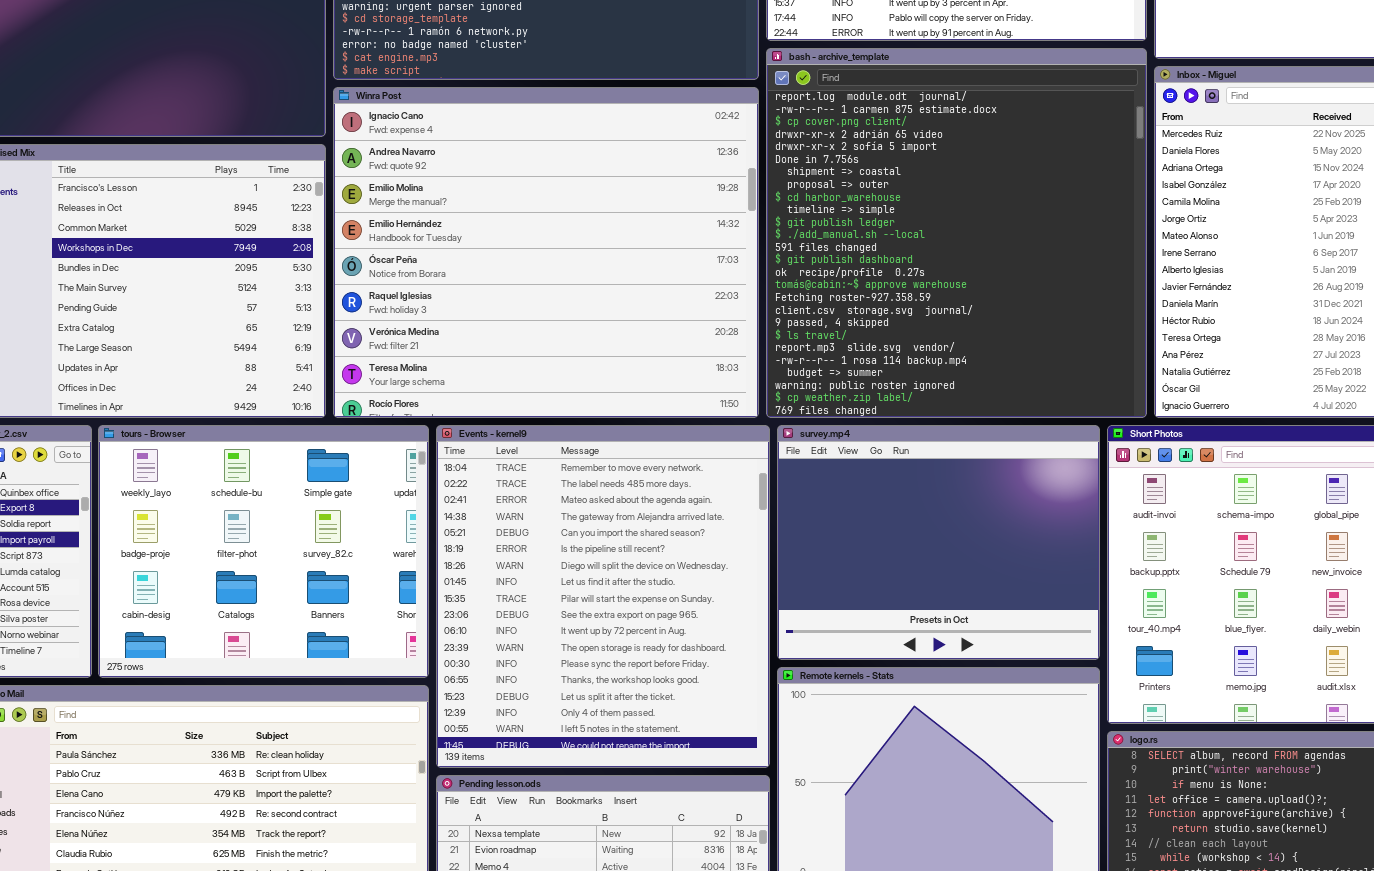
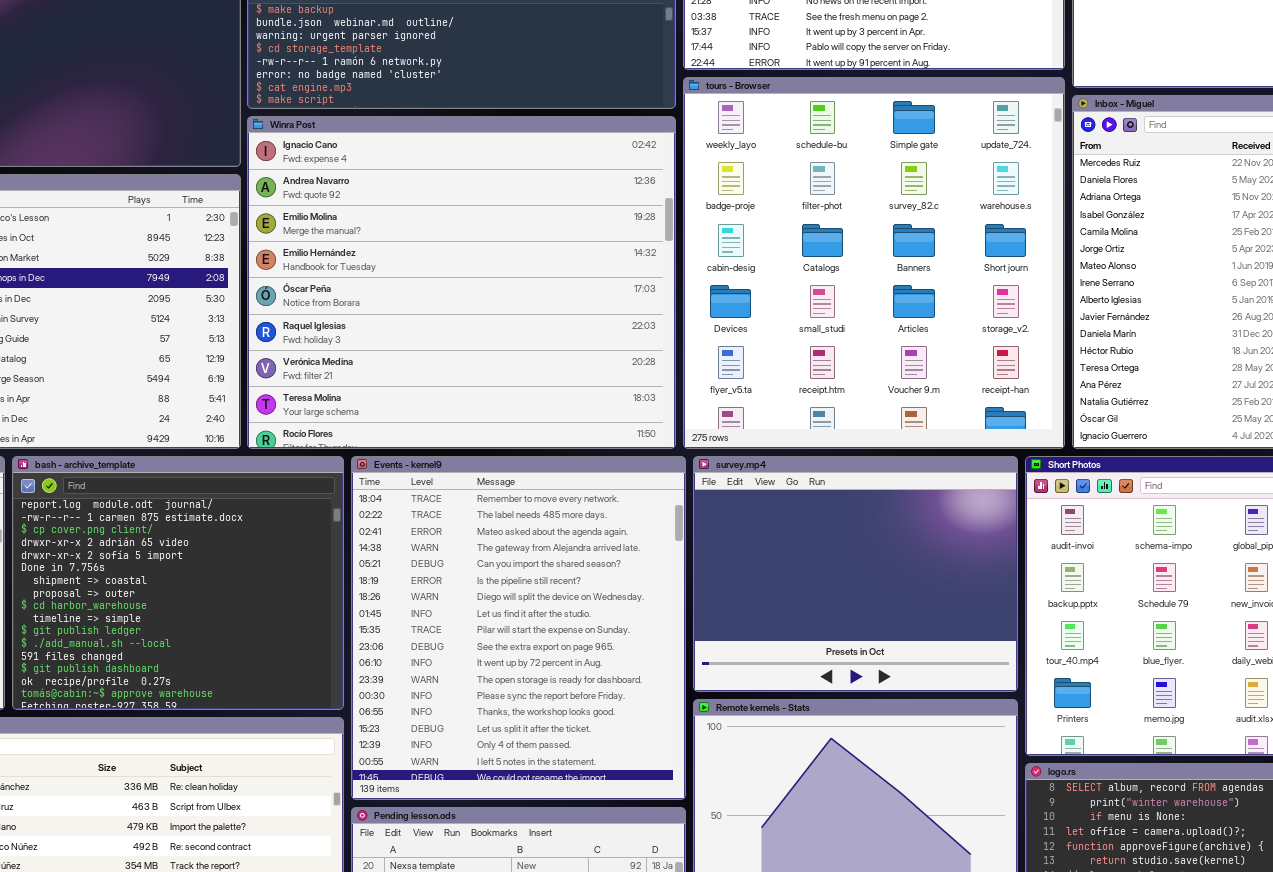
bash - archive_template: [766,48,1147,418] -> [12,456,344,710], moved, resized
tours - Browser: [98,425,429,678] -> [683,77,1065,449], moved, resized

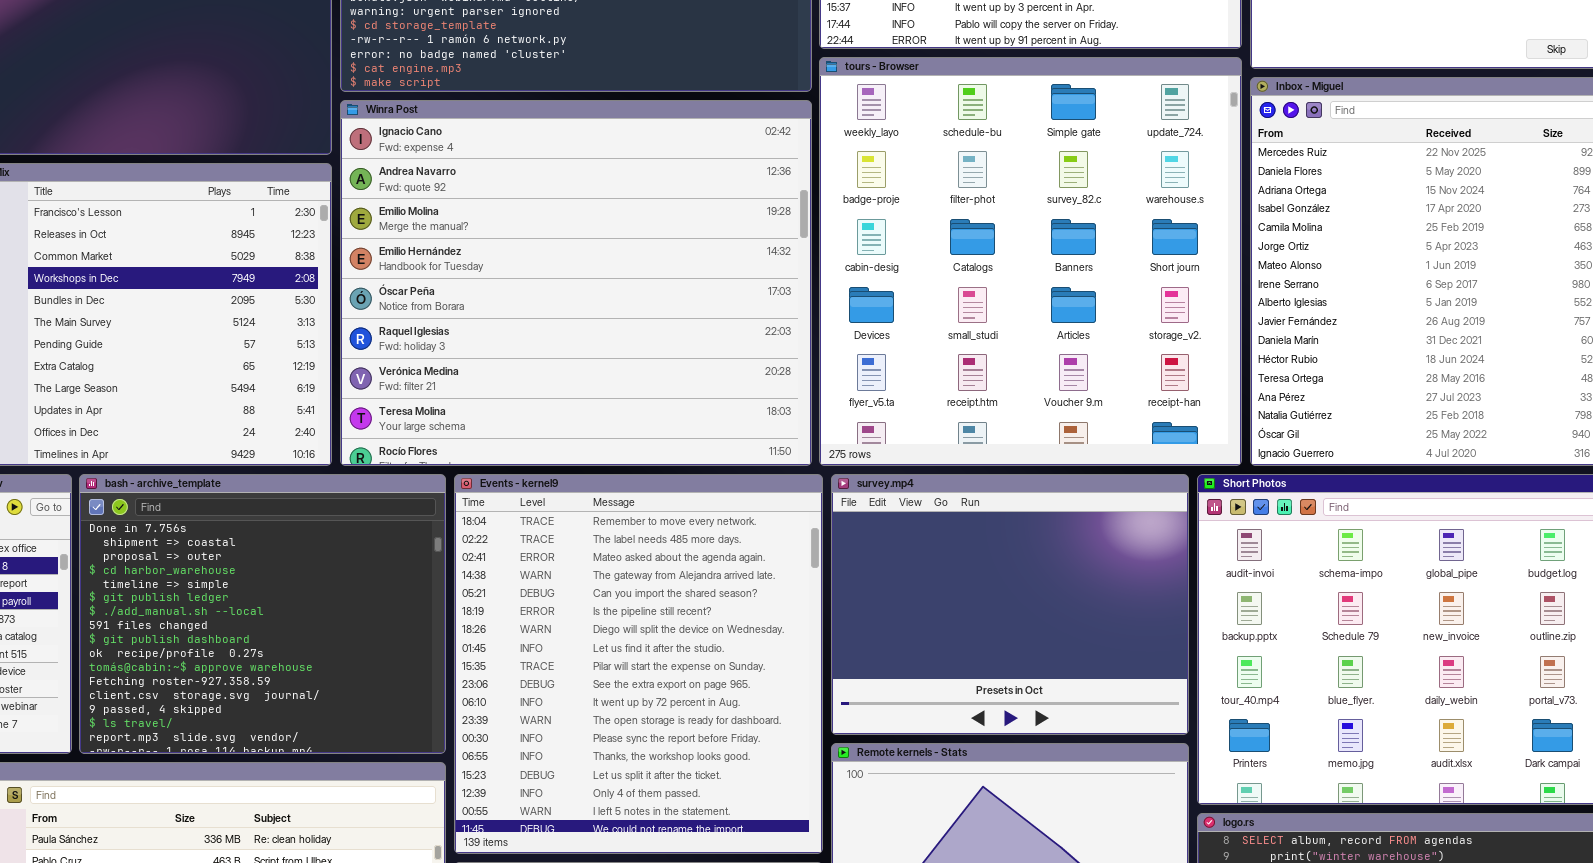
bash - archive_template: [12,456,344,710] -> [79,474,446,754], scrolled down 5 rows

